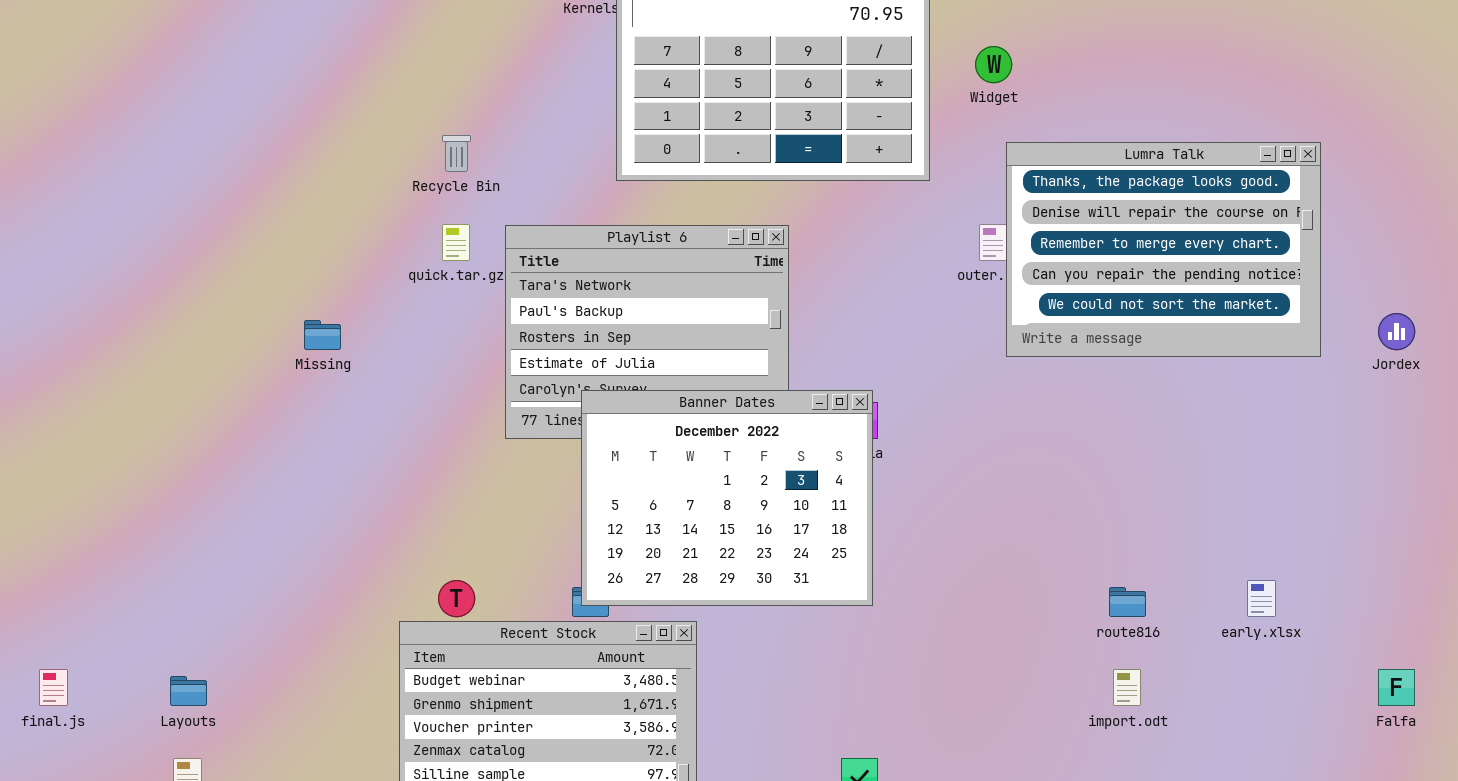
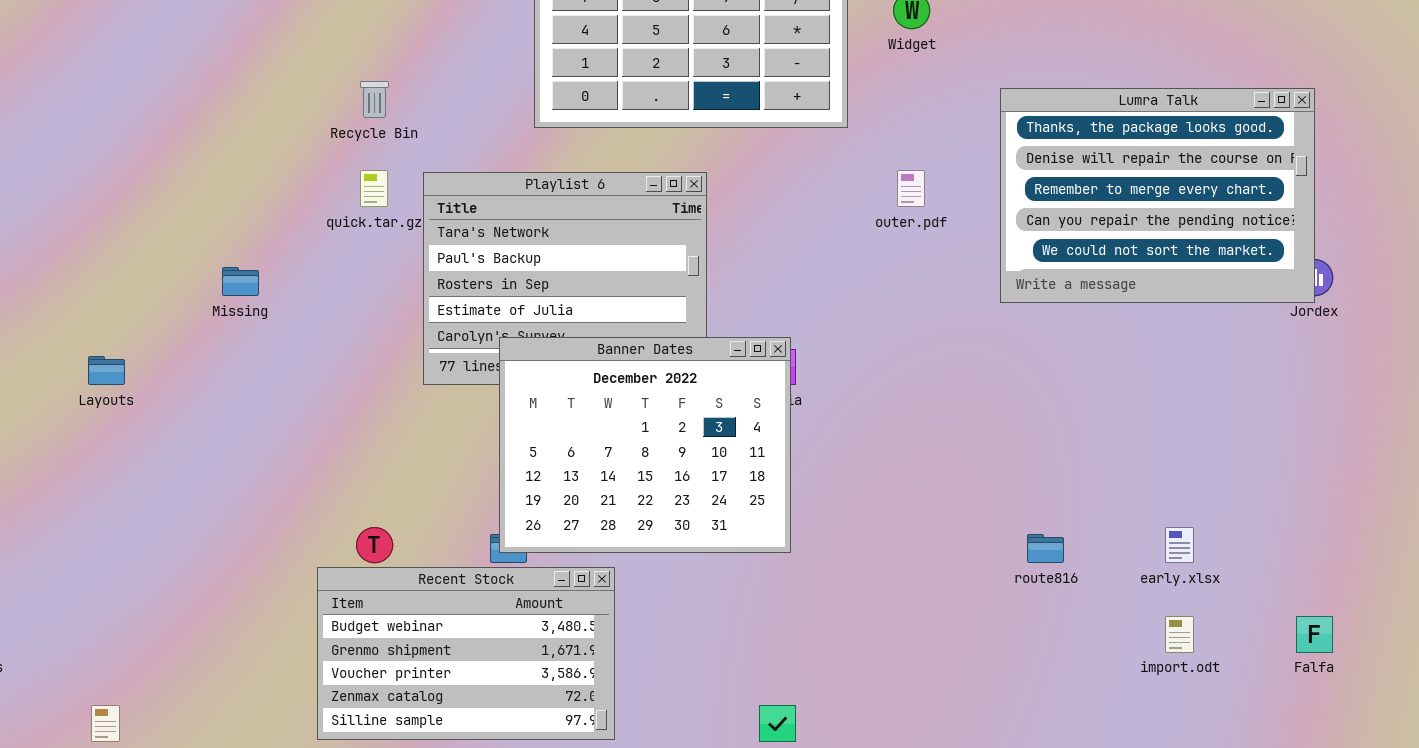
Lumra Talk: [1006,142,1321,357] -> [1000,88,1315,303], moved
import.odt: [1113,669,1141,706] -> [1165,616,1194,653], moved
Layouts: [170,676,207,706] -> [88,356,125,385], moved

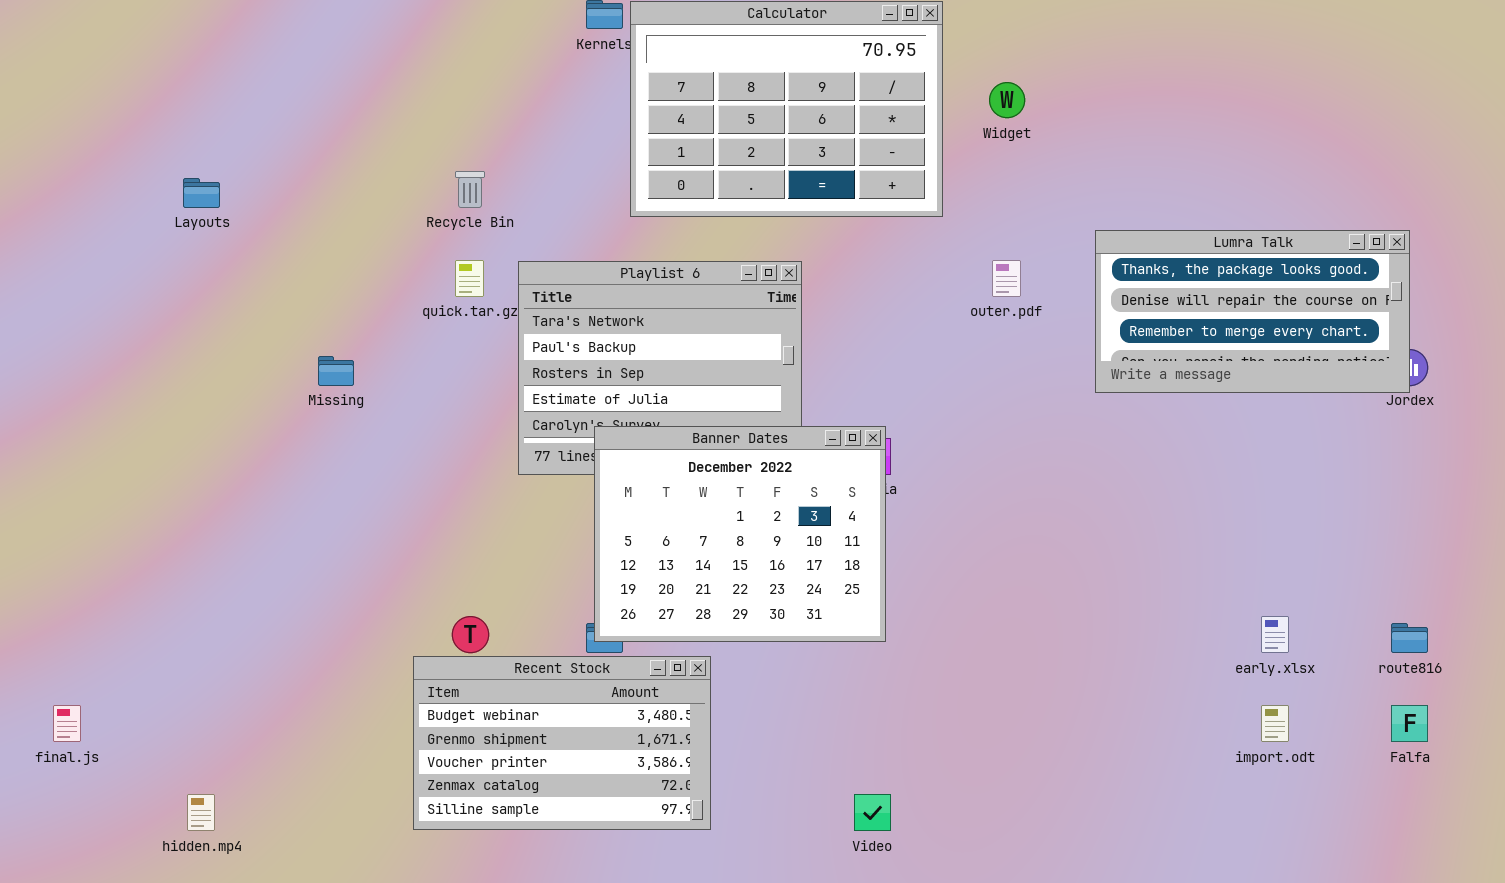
Lumra Talk: [1000,88,1315,303] -> [1095,230,1410,393], resized
Layouts: [88,356,125,385] -> [183,178,220,208], moved
route816: [1027,534,1064,563] -> [1391,623,1428,653], moved

